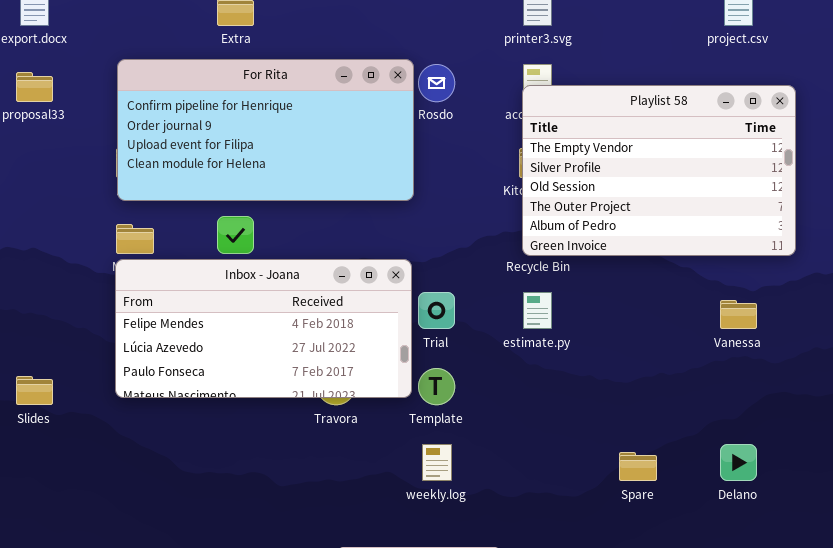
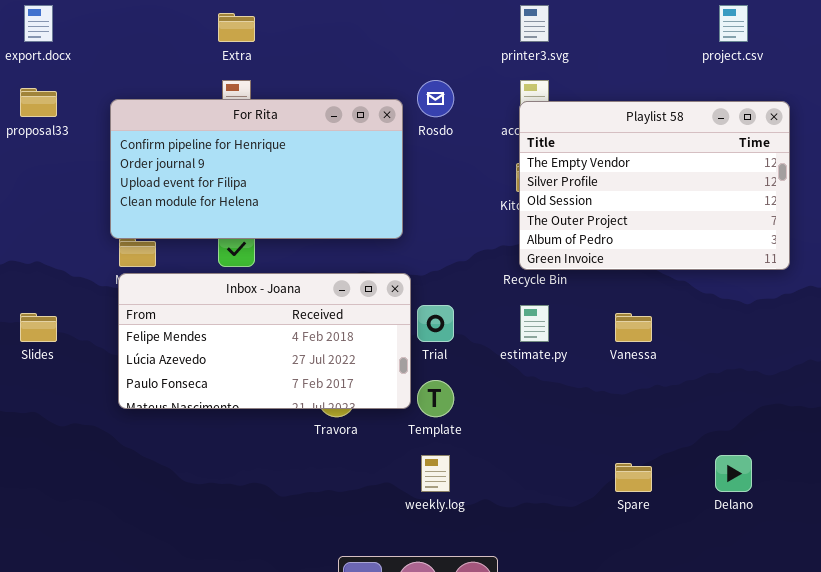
For Rita: [117,59,414,201] -> [110,99,403,239], moved
Vanessa: [720,300,757,329] -> [615,313,652,342], moved
Slides: [16,376,53,405] -> [20,313,57,342], moved

